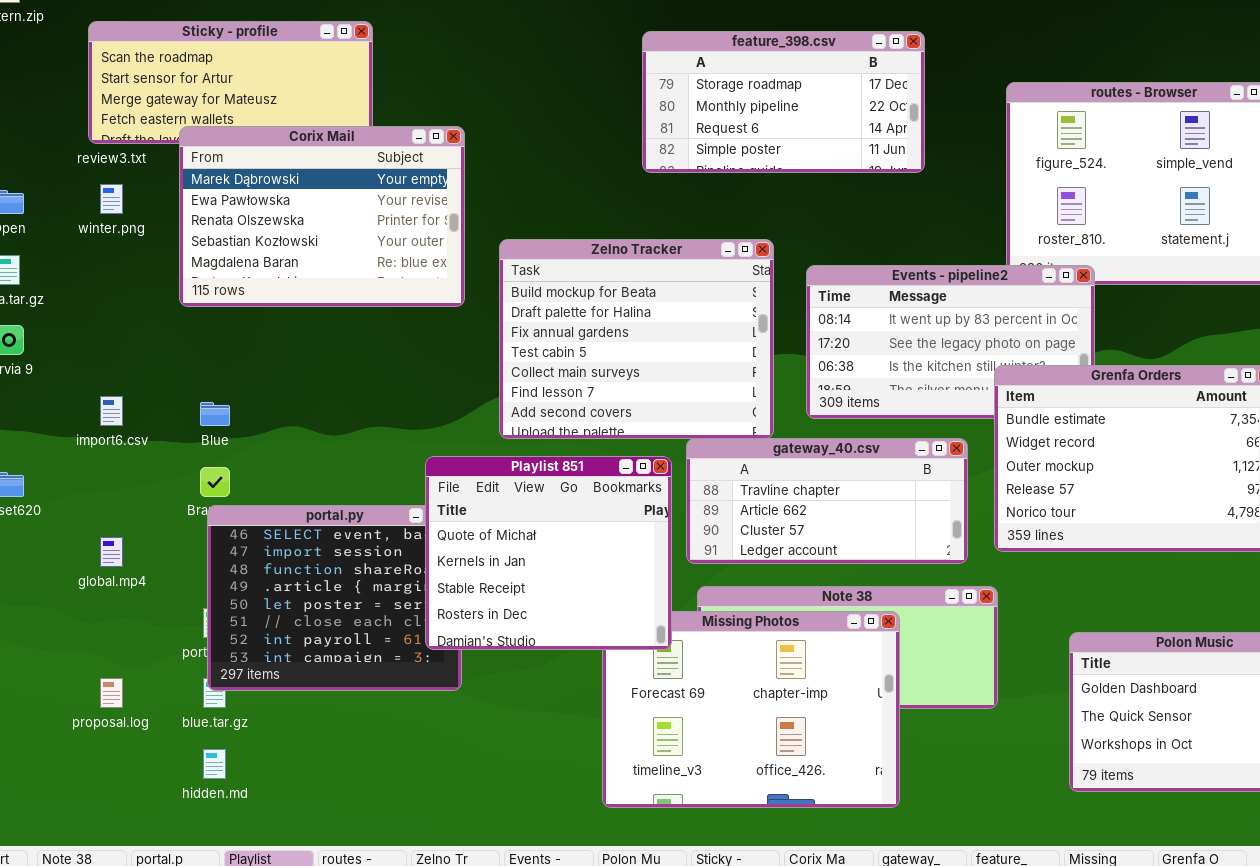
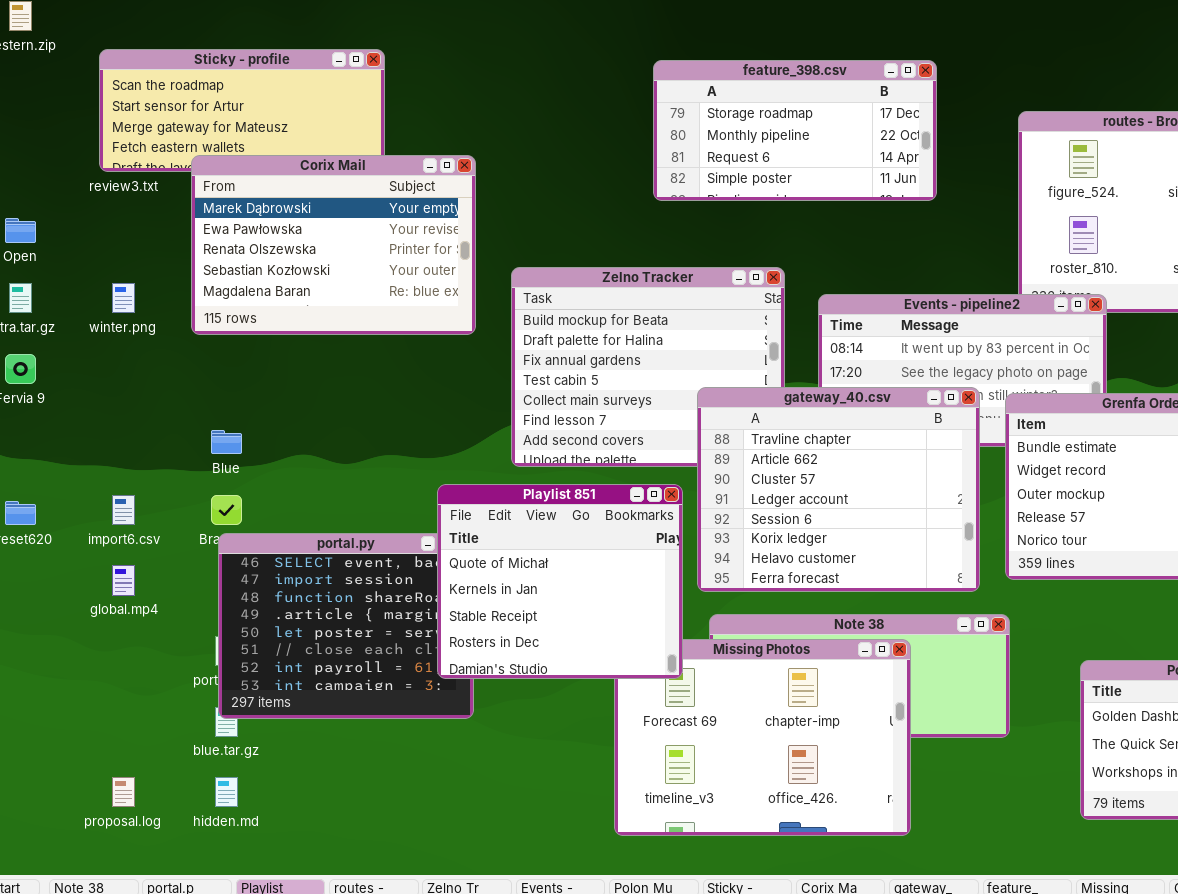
winter.png: [100,184,123,214] -> [112,283,135,313], moved
import6.csv: [100,396,123,426] -> [112,495,135,525], moved
gateway_40.csv: [686,438,968,564] -> [697,387,980,592], resized
proposal.log: [100,678,123,708] -> [112,777,135,807], moved

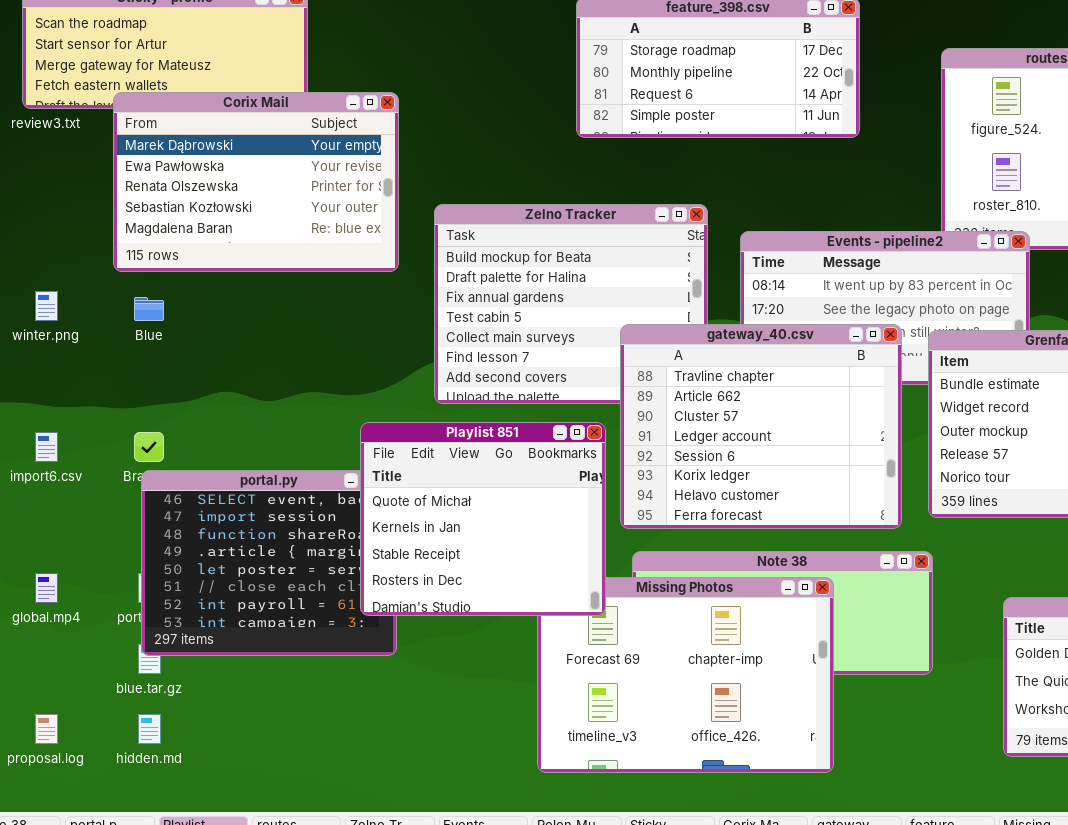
winter.png: [112,283,135,313] -> [35,291,58,321], moved
Blue: [211,430,242,454] -> [134,297,164,321], moved
global.mp4: [112,565,135,596] -> [35,573,58,603], moved

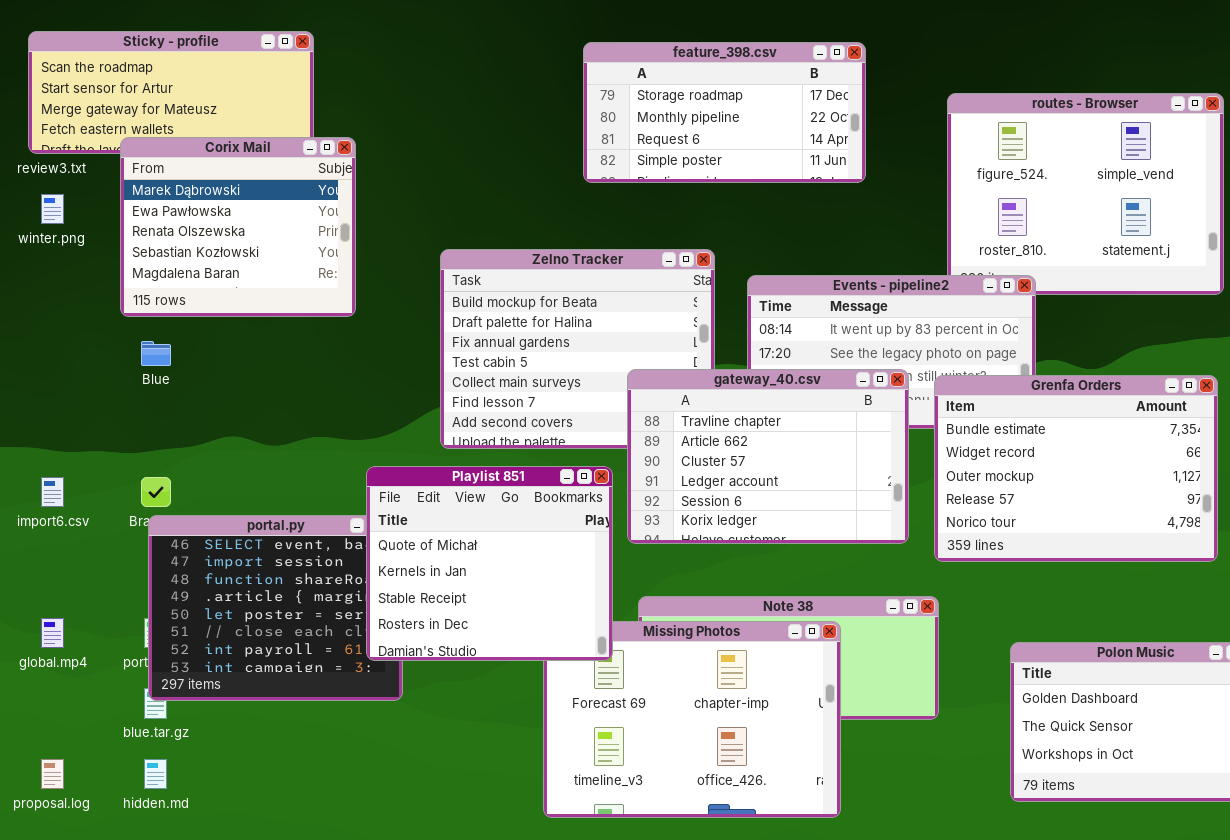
Corix Mail: [113,92,399,272] -> [120,137,356,317], resized
winter.png: [35,291,58,321] -> [41,194,64,224], moved
gateway_40.csv: [620,324,902,529] -> [627,369,909,544], resized

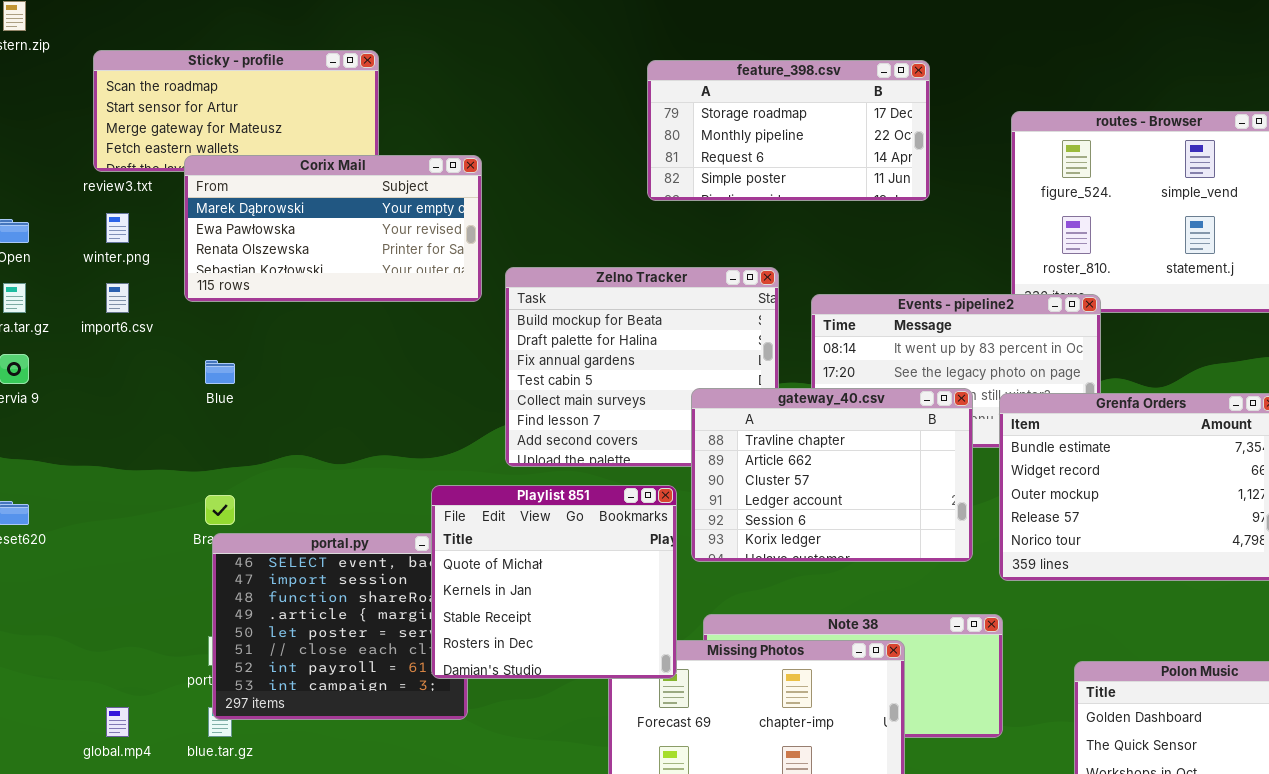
Corix Mail: [120,137,356,317] -> [184,155,482,302], resized
import6.csv: [41,477,64,507] -> [106,283,129,313], moved
global.mp4: [41,618,64,648] -> [106,707,129,737], moved

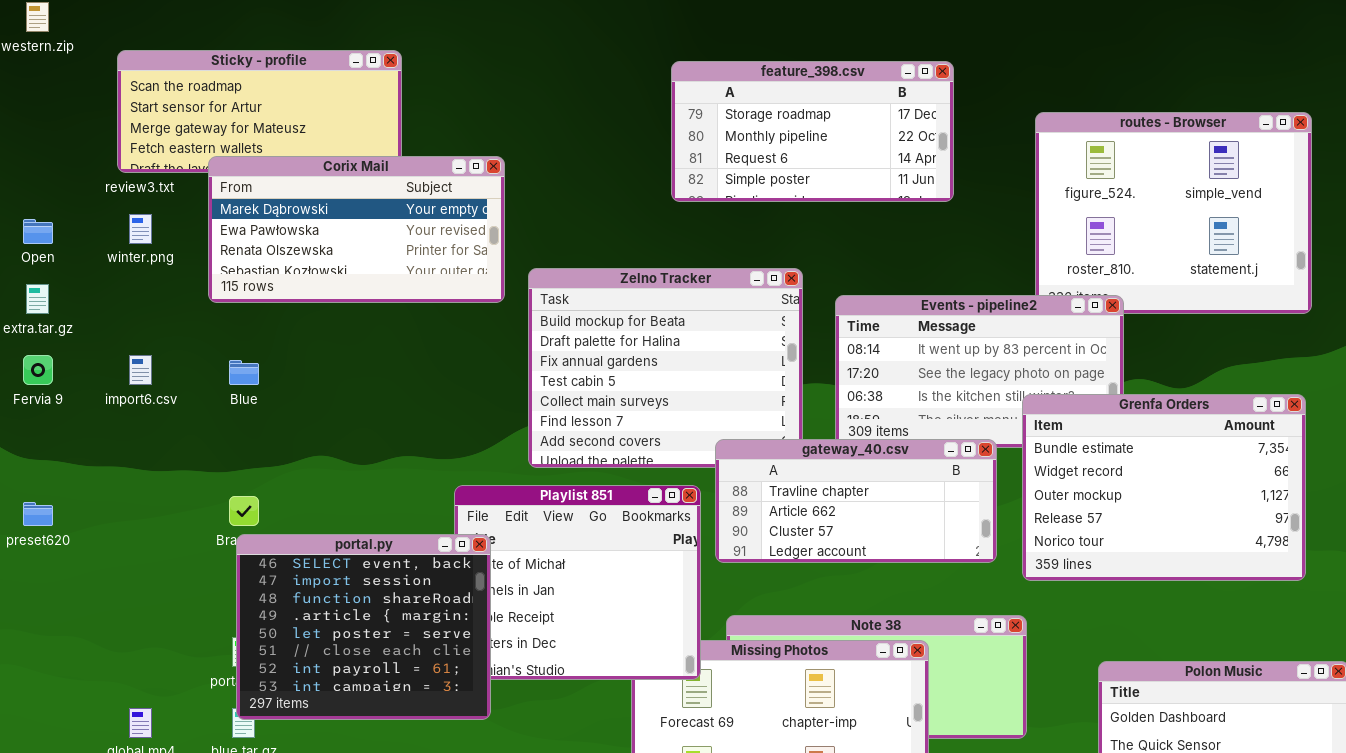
import6.csv: [106,283,129,313] -> [129,355,152,385], moved
gateway_40.csv: [691,388,973,562] -> [715,439,997,563], resized
portal.py: [212,533,468,720] -> [236,534,491,720], raised

